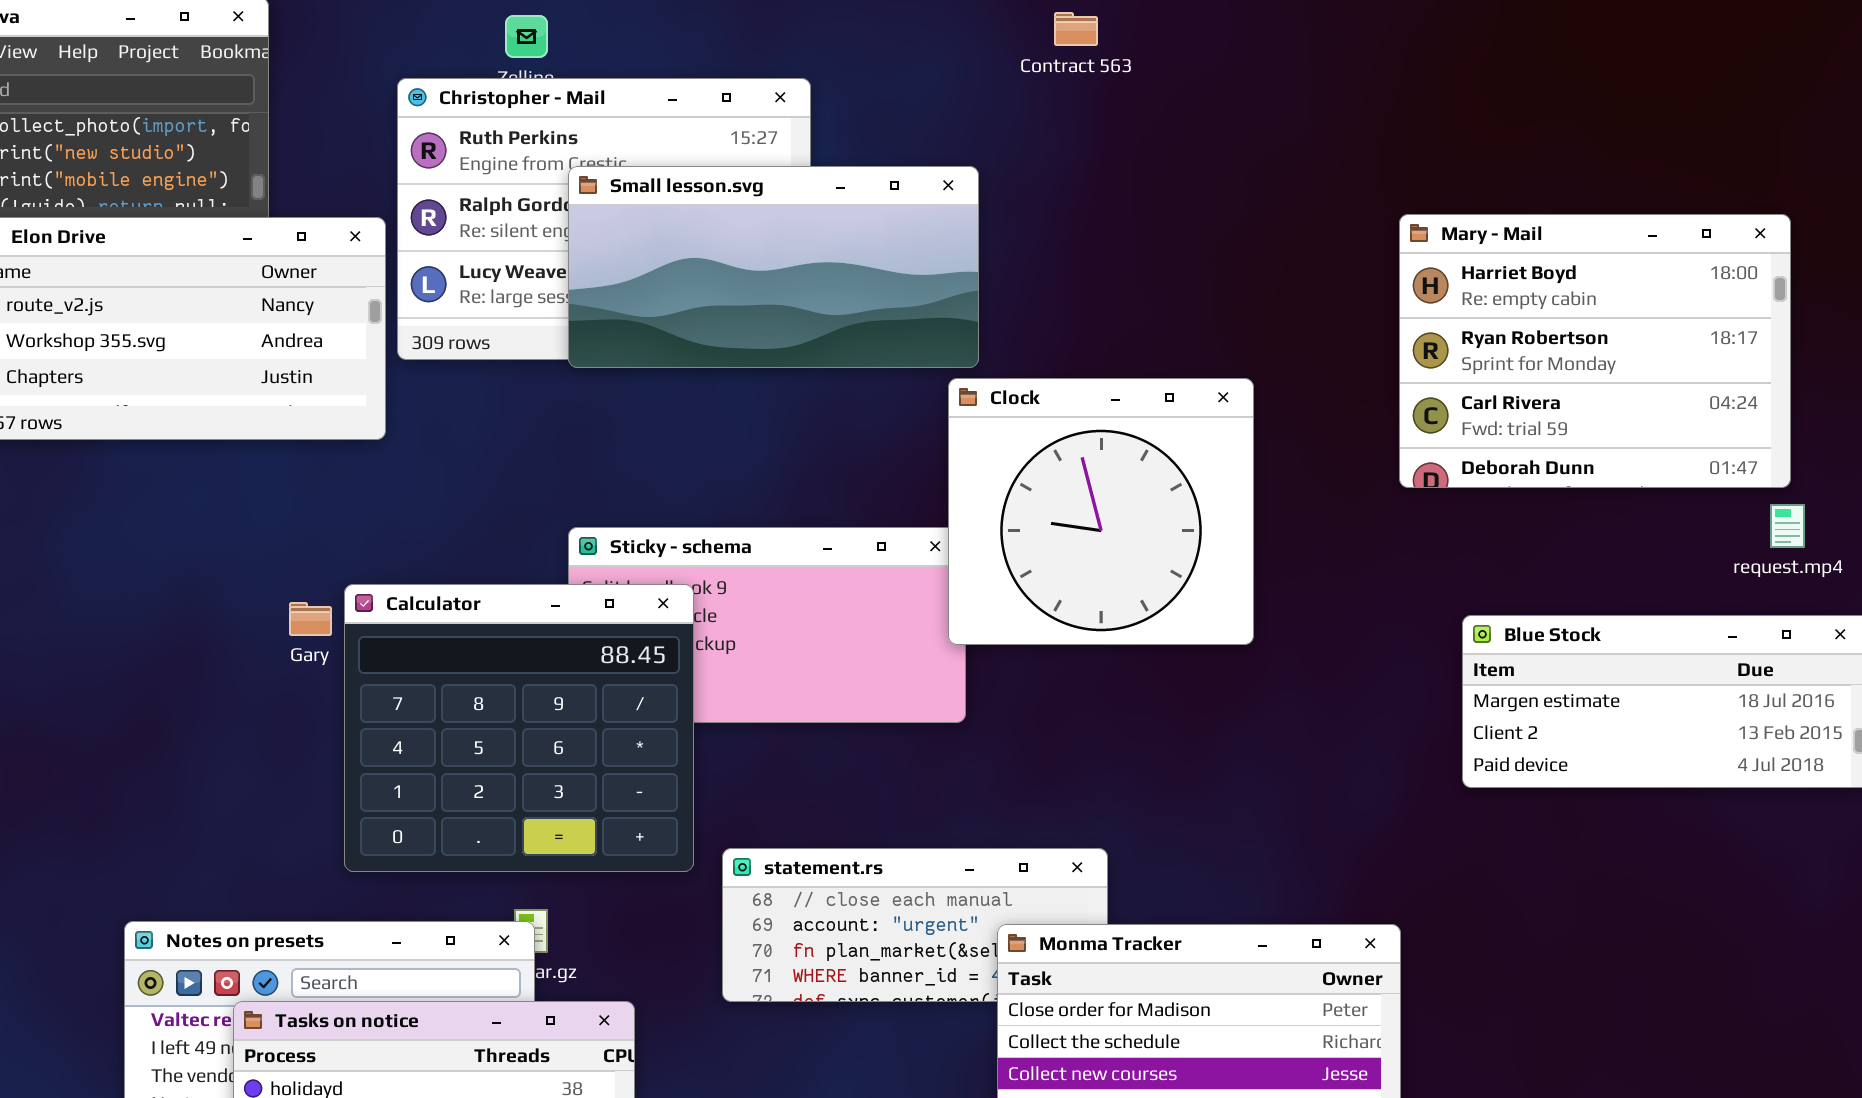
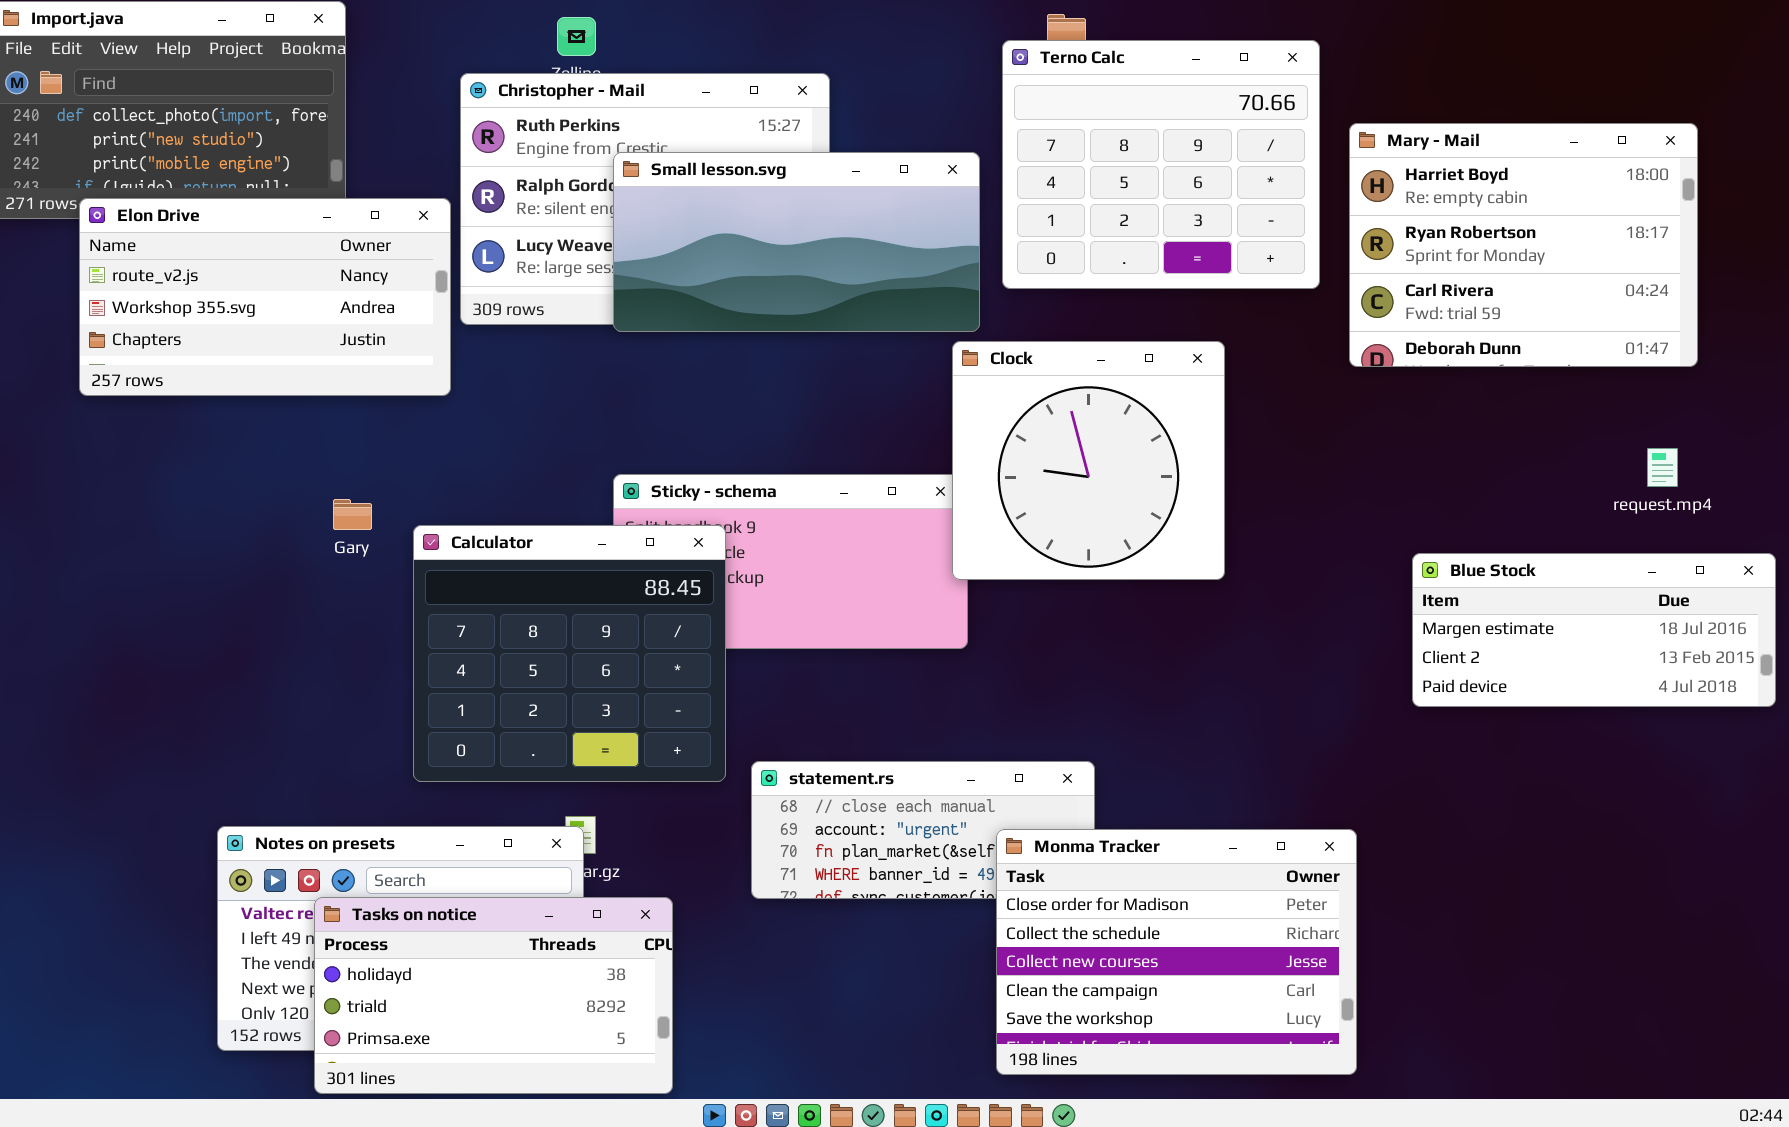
Terno Calc: none -> [1002,40,1320,289], opened
Mary - Mail: [1399,214,1791,488] -> [1349,123,1698,367], moved
request.mp4: [1770,504,1805,548] -> [1647,448,1678,487], moved
Gary: [289,602,332,636] -> [333,499,372,530], moved

